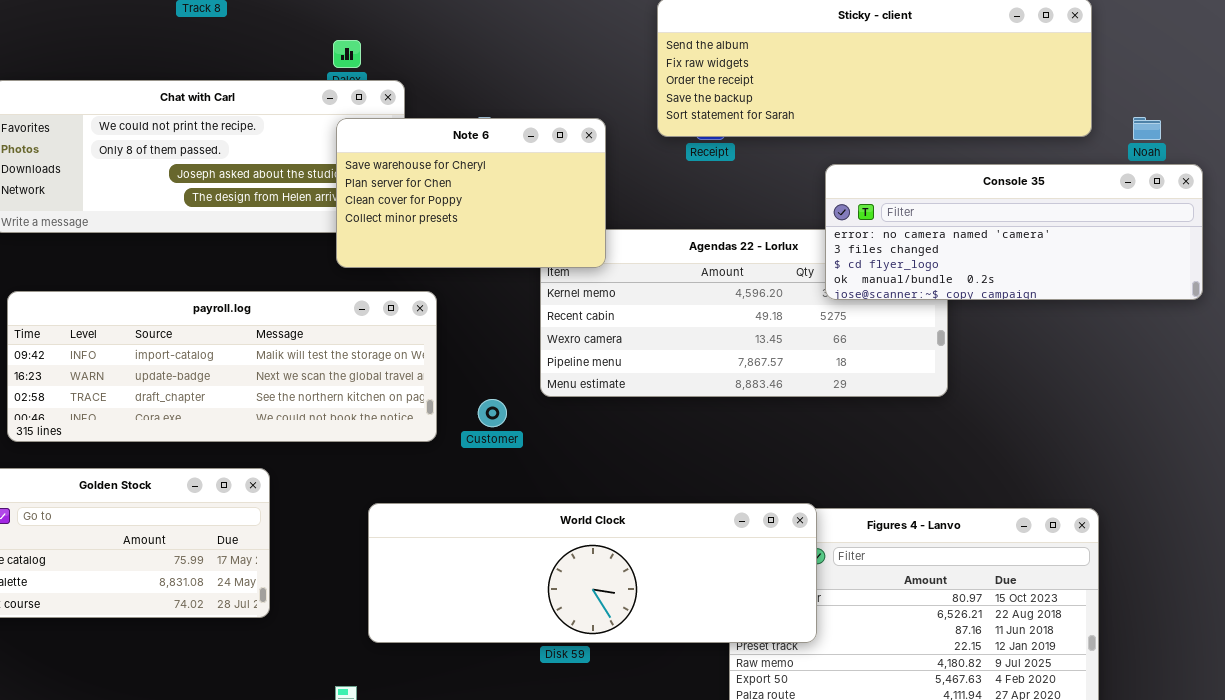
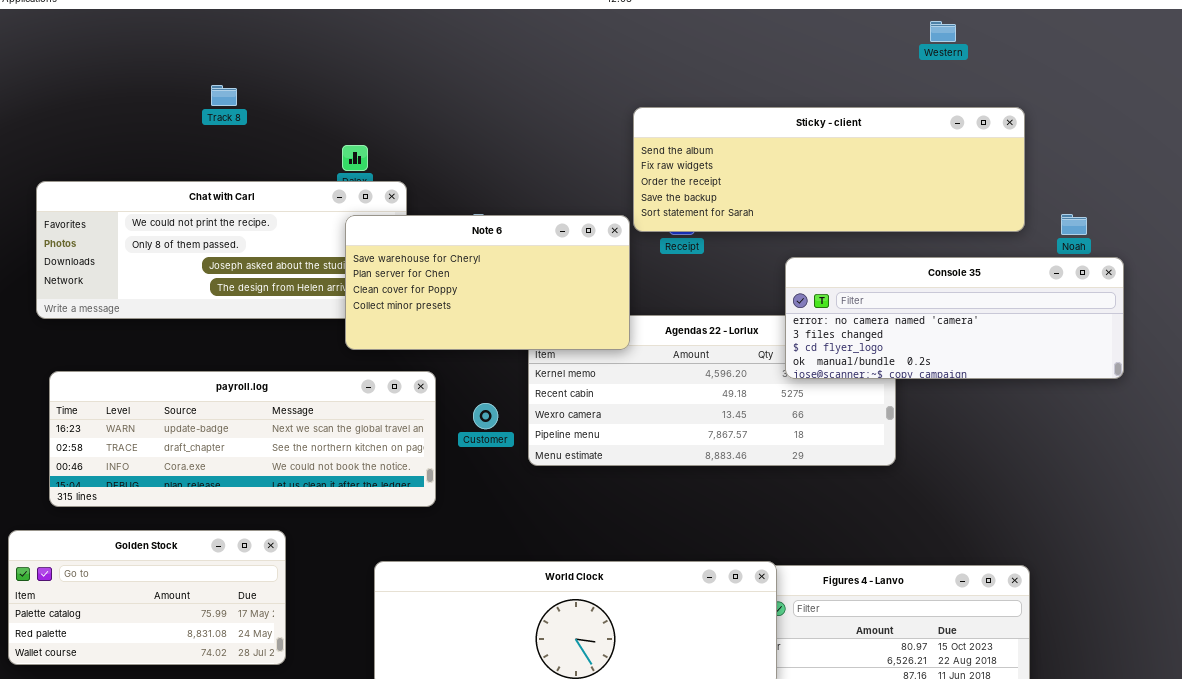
Note 6: [336,118,606,268] -> [345,215,630,350], resized
payroll.log: [7,291,437,442] -> [49,371,436,507], scrolled down 1 row
Customer: [478,399,507,427] -> [473,403,498,429], moved

